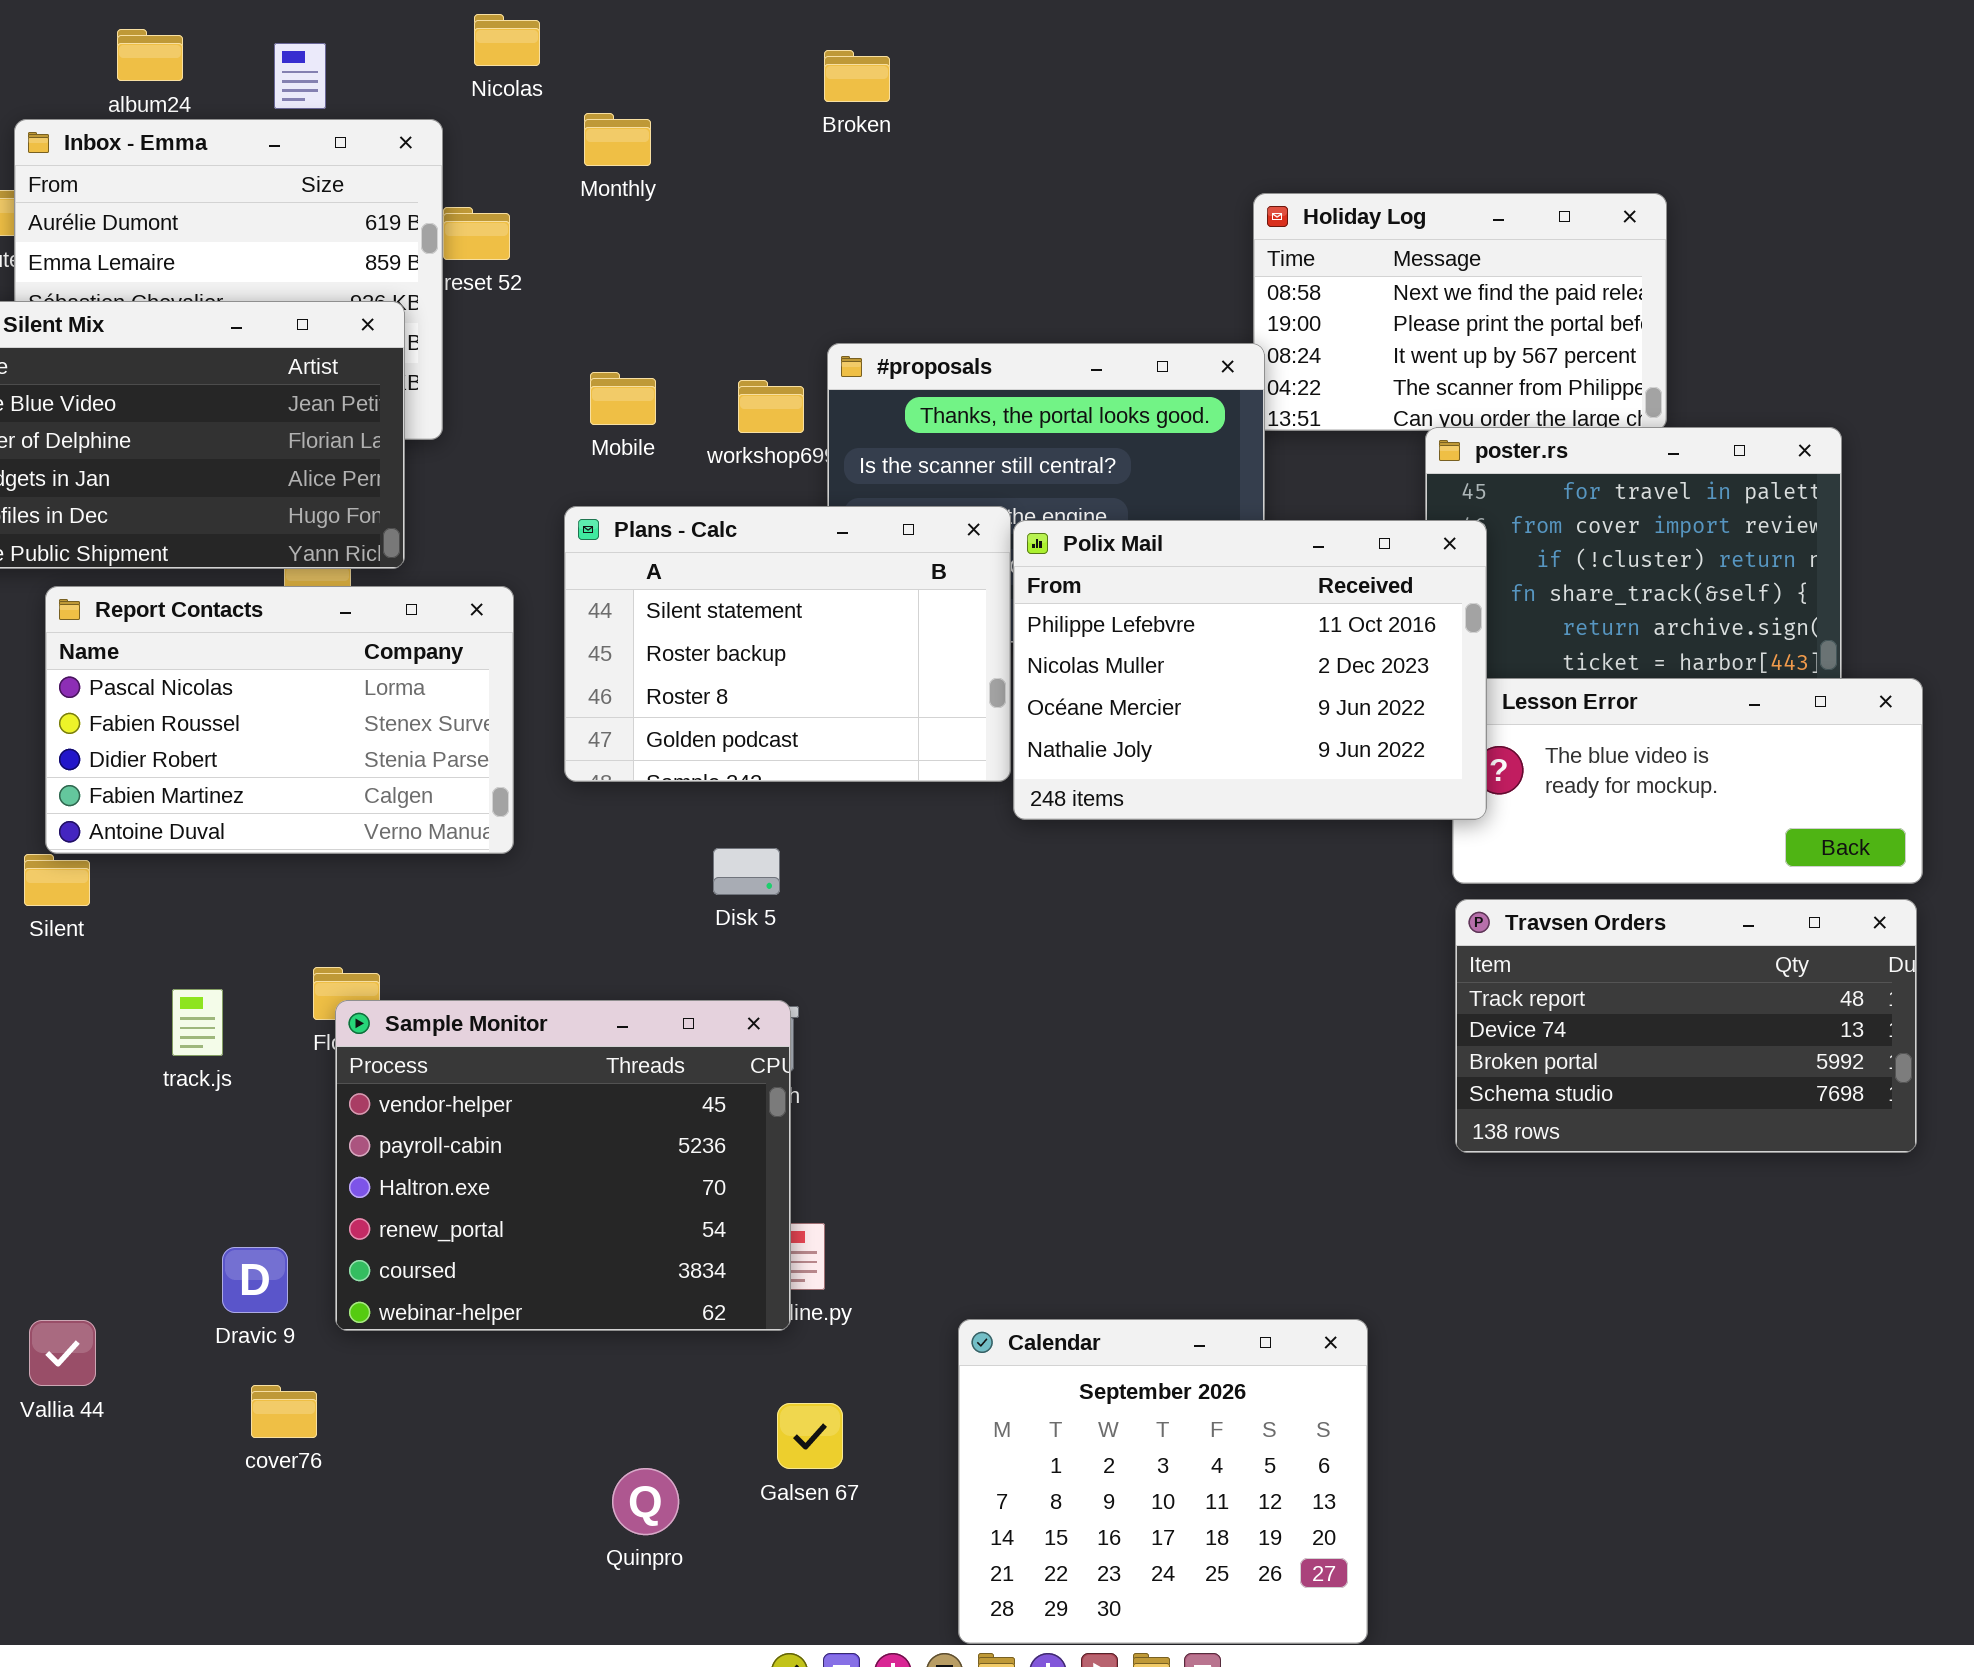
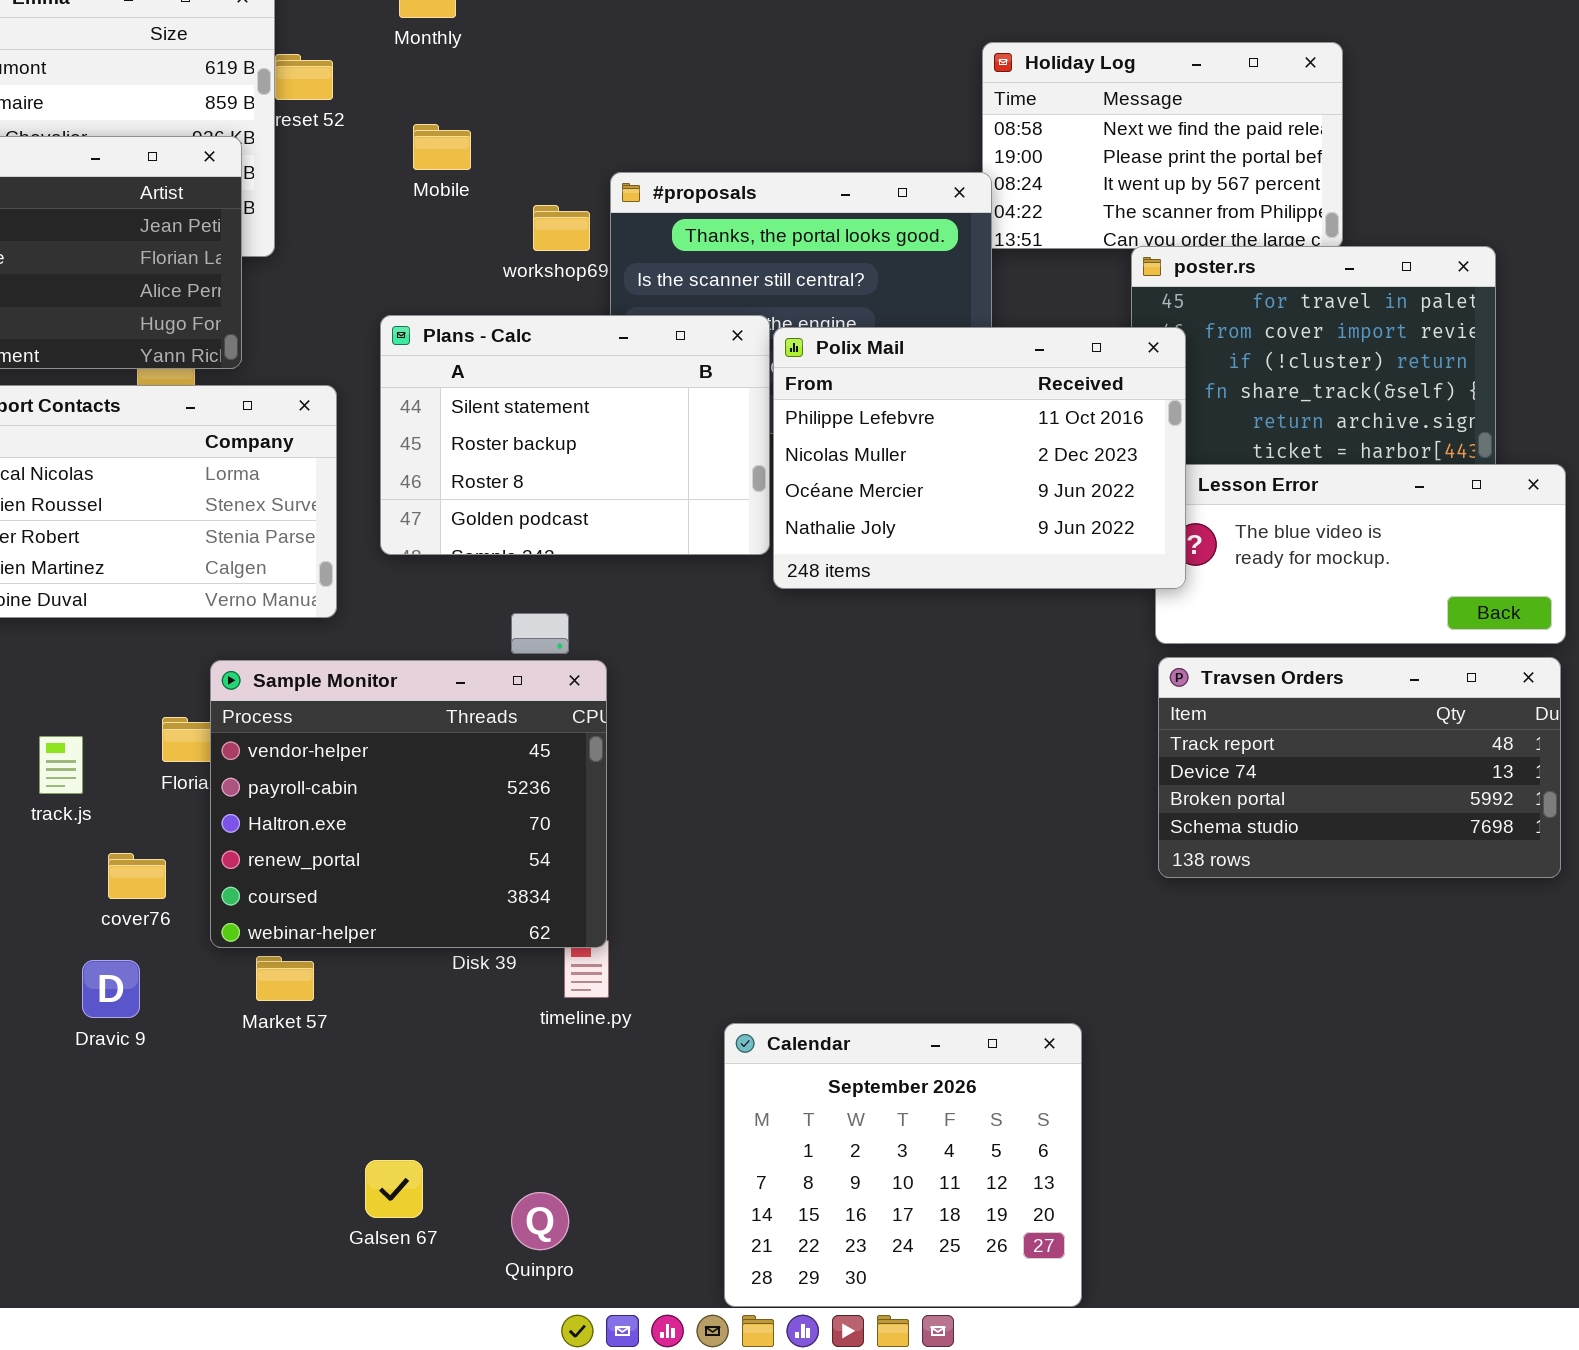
Mobile: [590,372,656,425] -> [413,124,471,170], moved
Sample Monitor: [335,1000,791,1331] -> [210,660,607,948], moved
cover76: [251,1385,317,1438] -> [108,853,166,899], moved
Galsen 67: [777,1403,843,1469] -> [365,1160,423,1218], moved
Quinpro: [612,1468,679,1535] -> [511,1192,569,1250], moved

